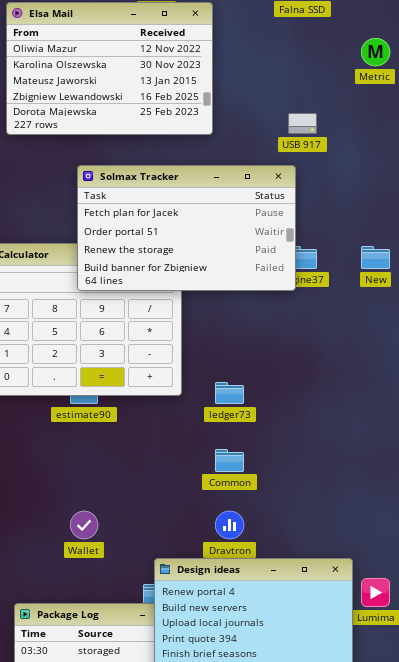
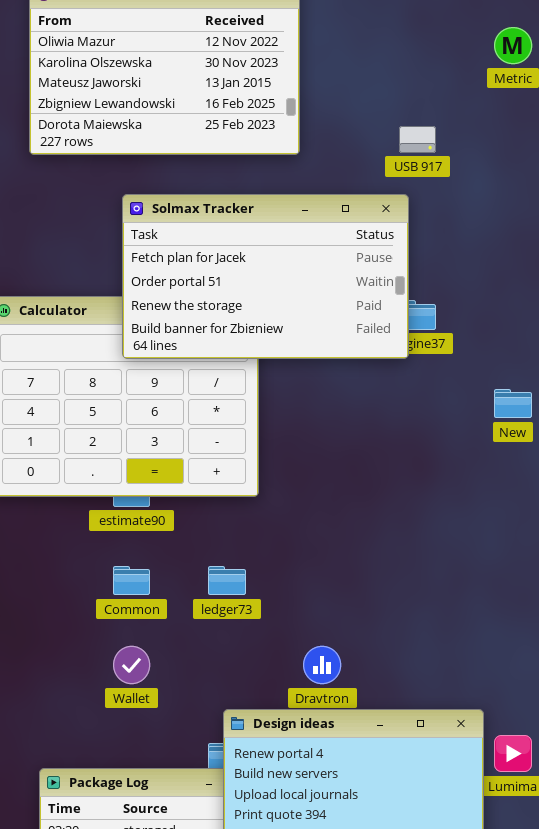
New: [361,246,390,269] -> [494,389,532,418], moved
ledger73: [215,382,244,404] -> [208,566,246,595], moved
Common: [215,449,244,472] -> [113,566,150,595], moved

